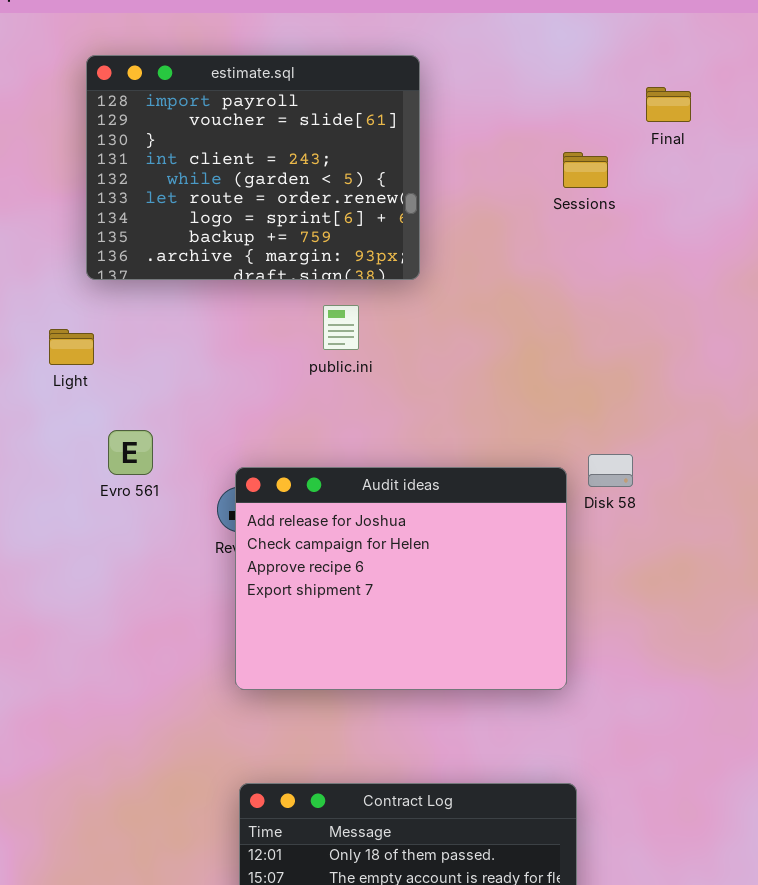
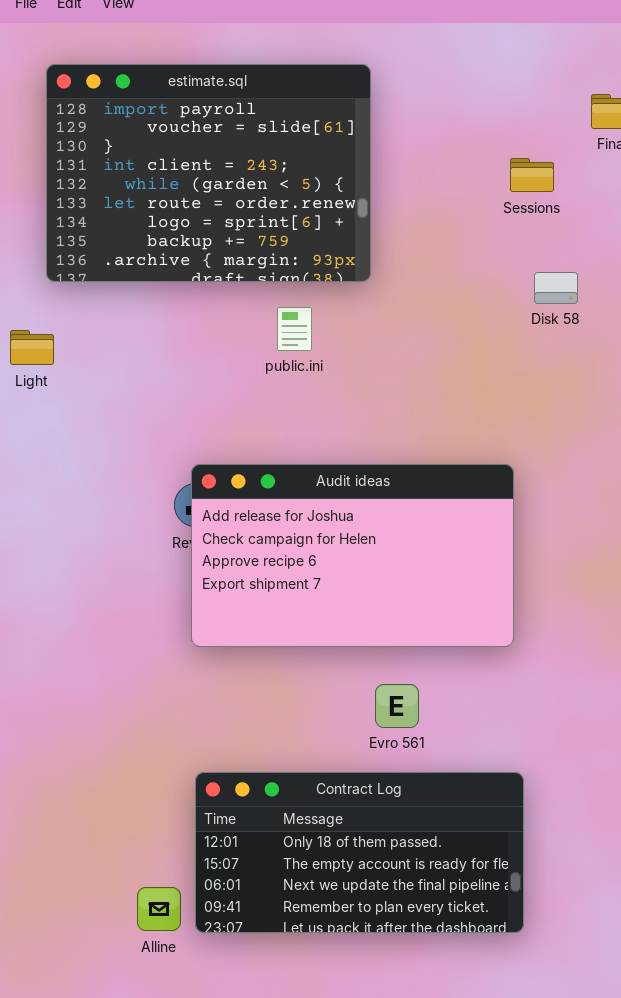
Evro 561: [108,430,153,475] -> [375,684,419,728], moved
Disk 58: [588,454,633,487] -> [534,272,578,304], moved
Audit ideas: [235,467,567,690] -> [191,464,514,647], resized

